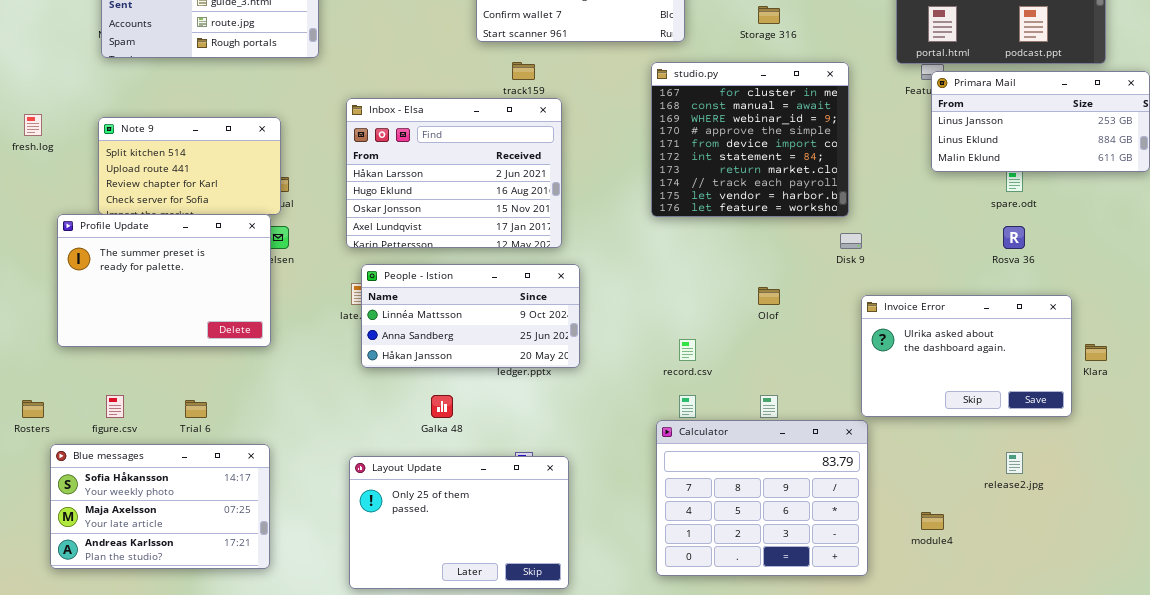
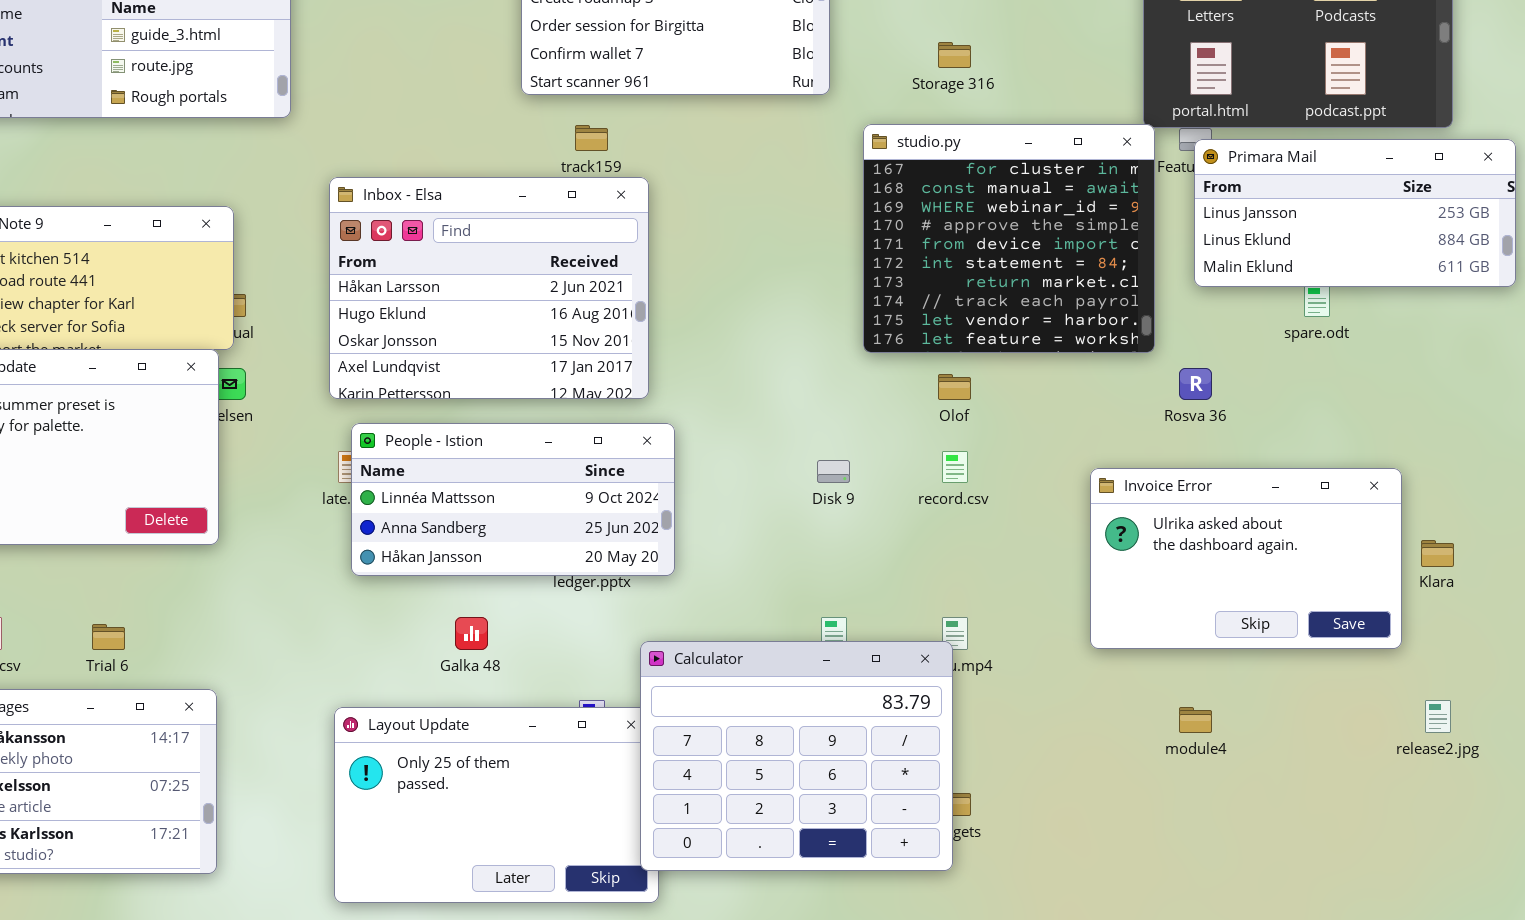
studio.py: [651,62,849,217] -> [863,124,1155,353], moved
Rosva 36: [1003,226,1025,249] -> [1179,368,1212,400], moved
Disk 9: [840,233,862,249] -> [817,460,850,483], moved
Olof: [758,287,780,305] -> [938,374,971,400], moved
record.csv: [679,339,696,361] -> [942,451,968,483], moved
Calculator: [656,420,868,576] -> [640,641,953,871], moved
release2.jpg: [1006,452,1023,474] -> [1425,700,1451,733], moved
module4: [921,512,944,530] -> [1179,707,1212,733], moved

